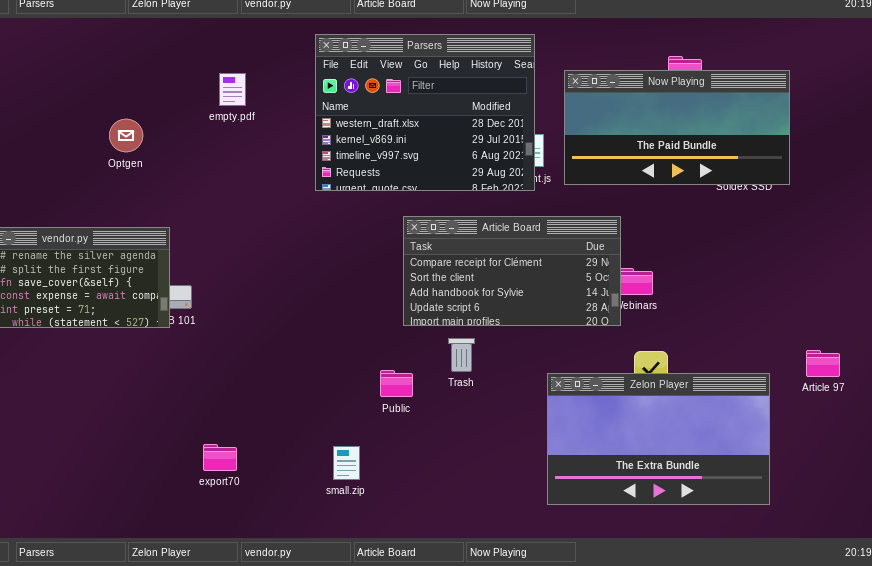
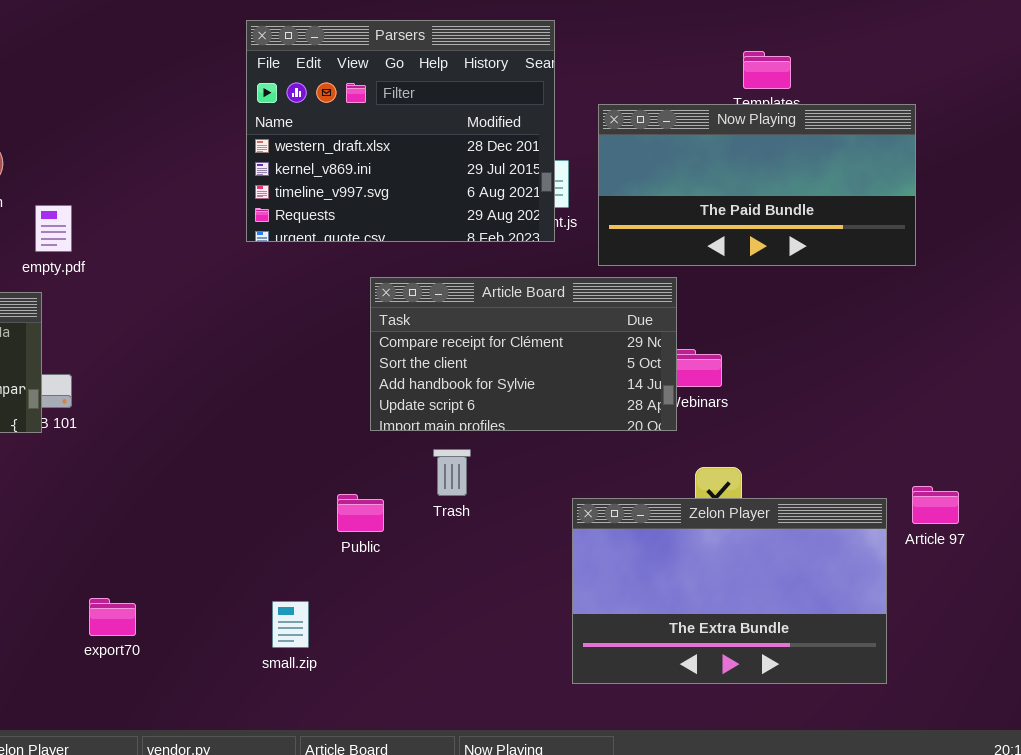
Now Playing: [564,70,790,185] -> [598,104,916,266], moved
empty.pdf: [219,73,246,106] -> [35,205,72,252], moved
Article 97: [806,350,840,377] -> [912,486,959,524], moved

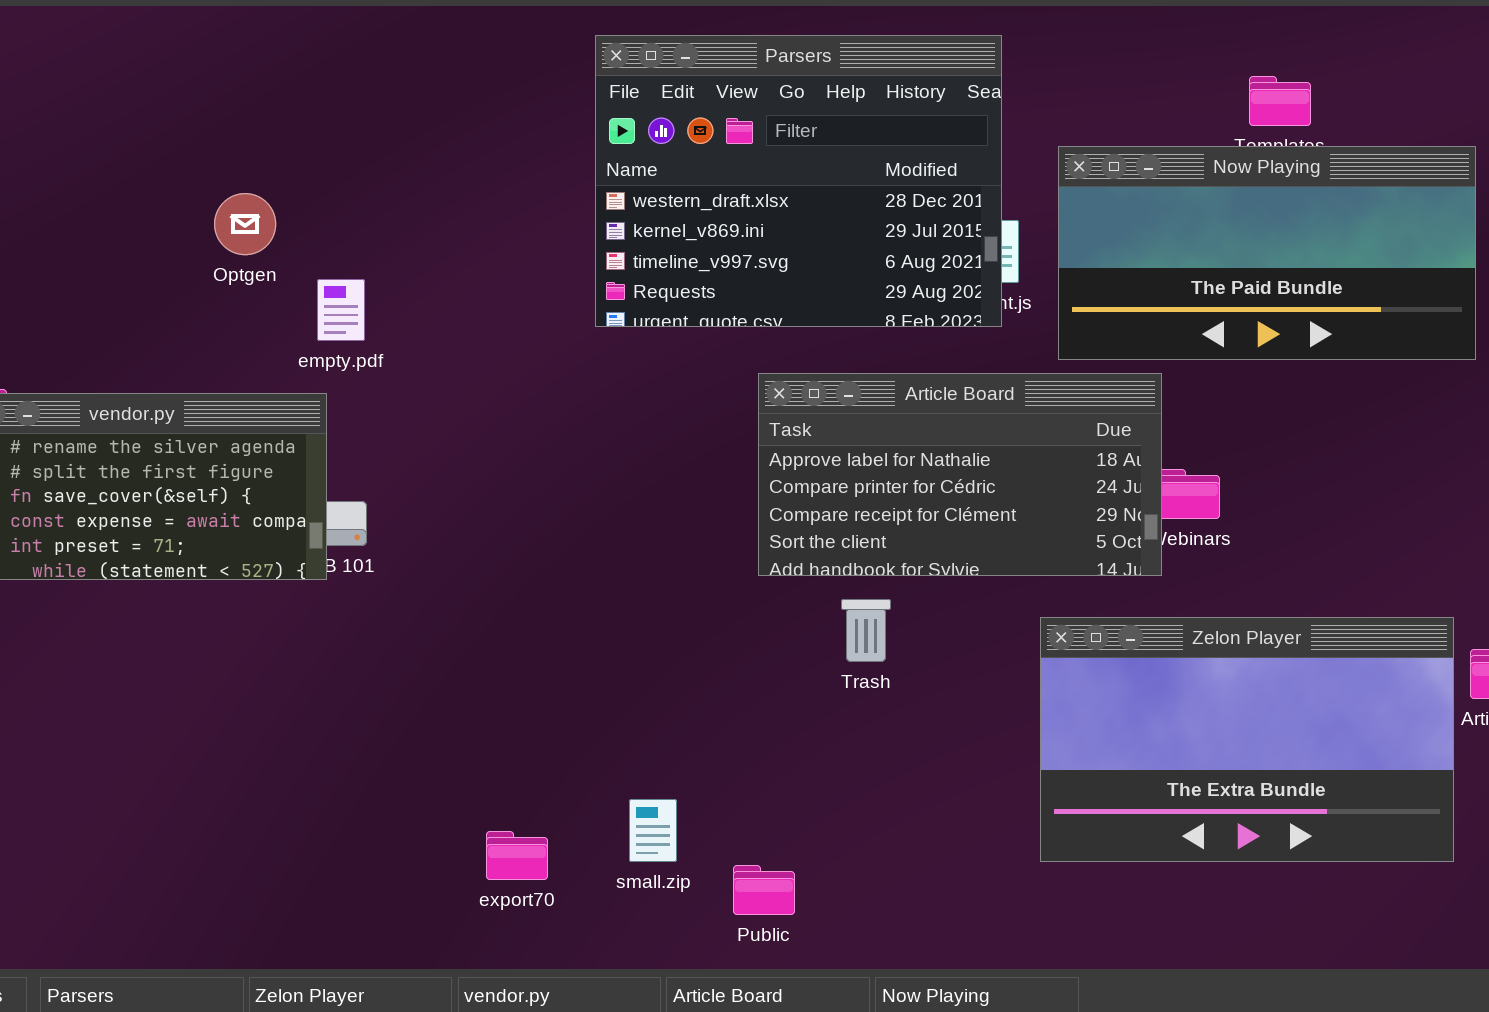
Article Board: [370,277,677,431] -> [758,373,1162,576], scrolled up 2 rows
Public: [337,494,384,532] -> [733,865,795,915], moved
Zelon Player: [572,498,887,684] -> [1040,617,1454,862], moved
export70: [89,598,136,636] -> [486,831,548,880], moved

